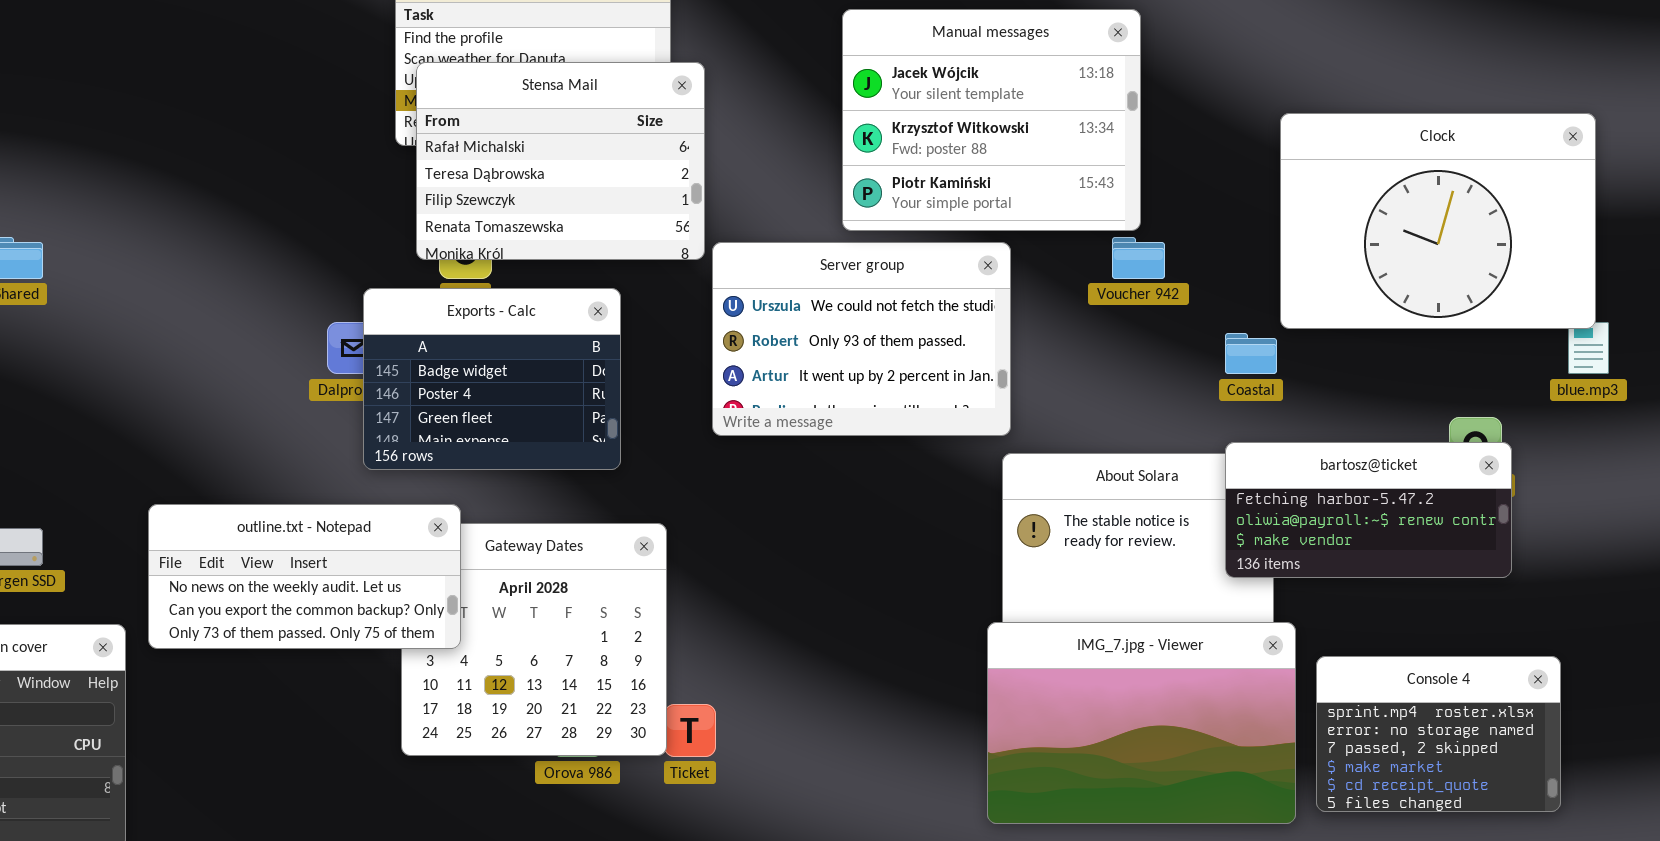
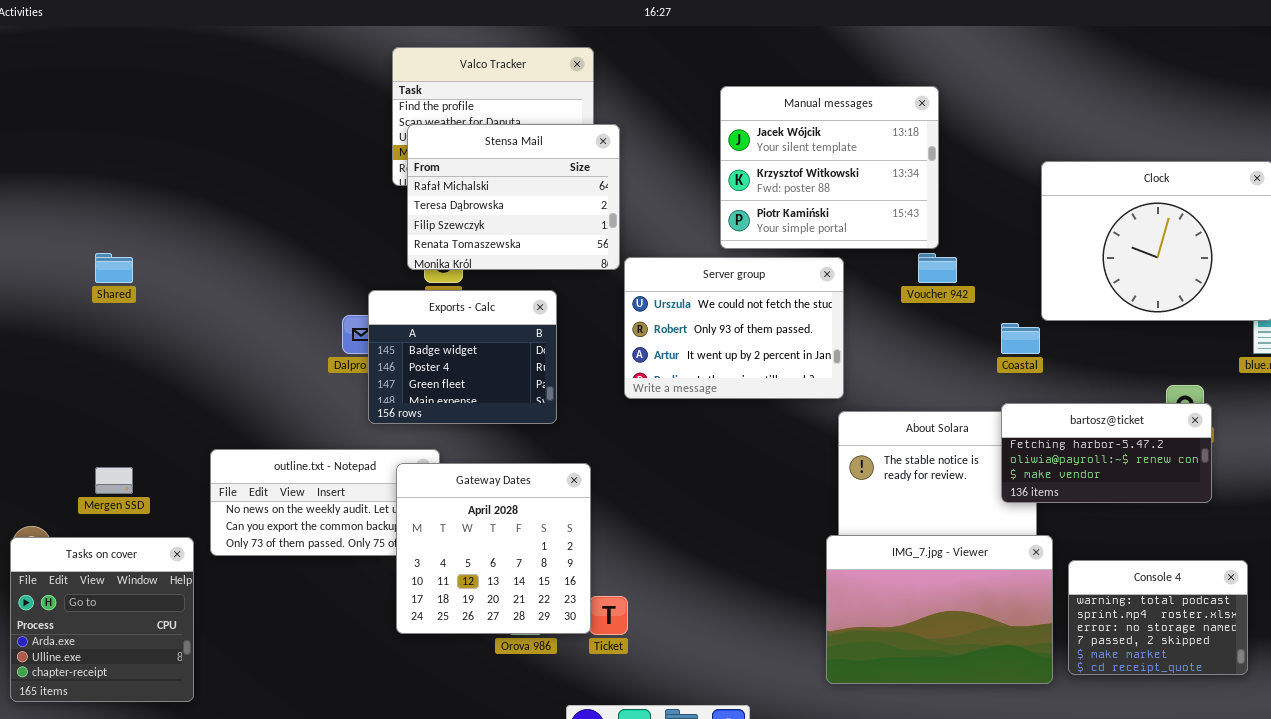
Gateway Dates: [401,523,667,756] -> [396,463,591,634], raised
Console 4: [1316,656,1561,812] -> [1068,560,1248,675], scrolled up 1 row

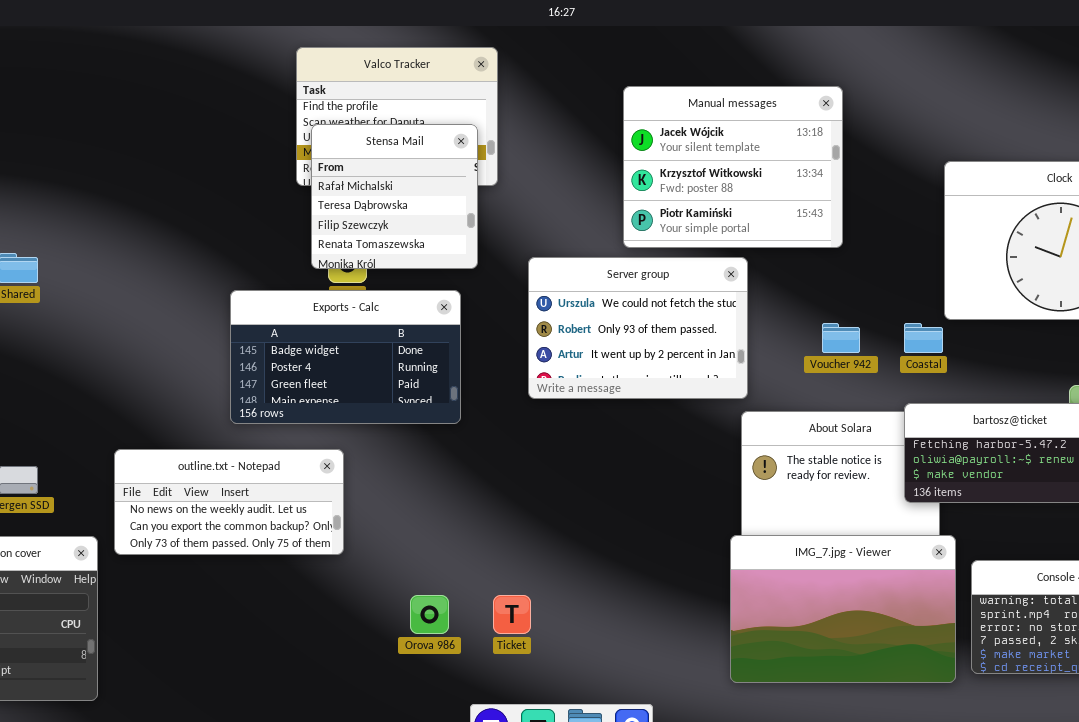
Stensa Mail: [407,124,620,270] -> [311,124,478,269], resized
Voucher 942: [918,253,957,283] -> [822,323,860,353], moved
Exports - Calc: [368,290,557,424] -> [230,290,461,424], resized
Gateway Dates: [396,463,591,634] -> none, closed

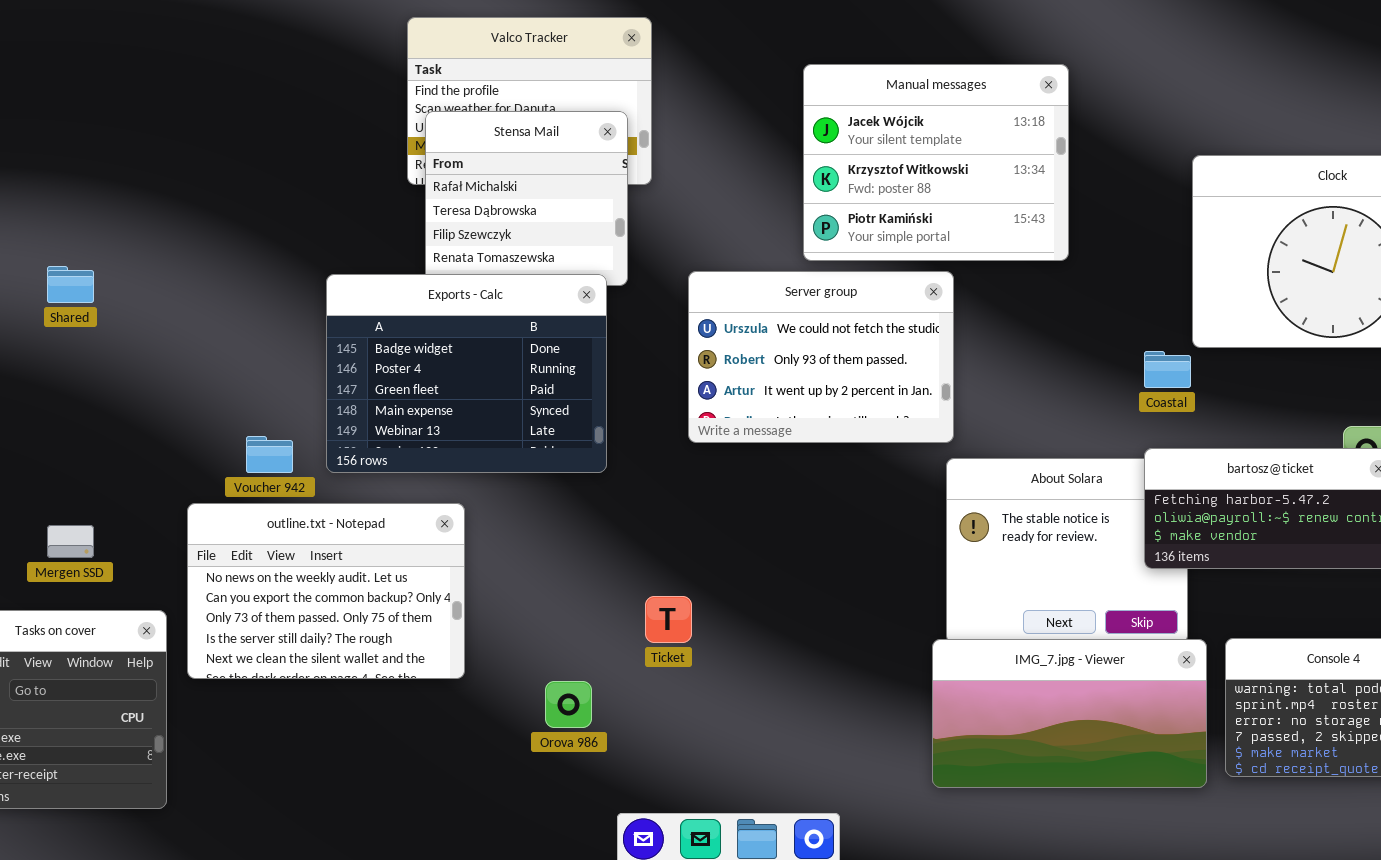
Exports - Calc: [230,290,461,424] -> [326,274,607,473], resized
Voucher 942: [822,323,860,353] -> [246,436,293,473], moved
outline.txt - Notepad: [114,449,344,555] -> [187,503,465,679], resized
IMG_7.jpg - Viewer: [730,535,956,683] -> [932,639,1207,788], resized
Ticket: [493,595,531,634] -> [645,596,692,643], moved

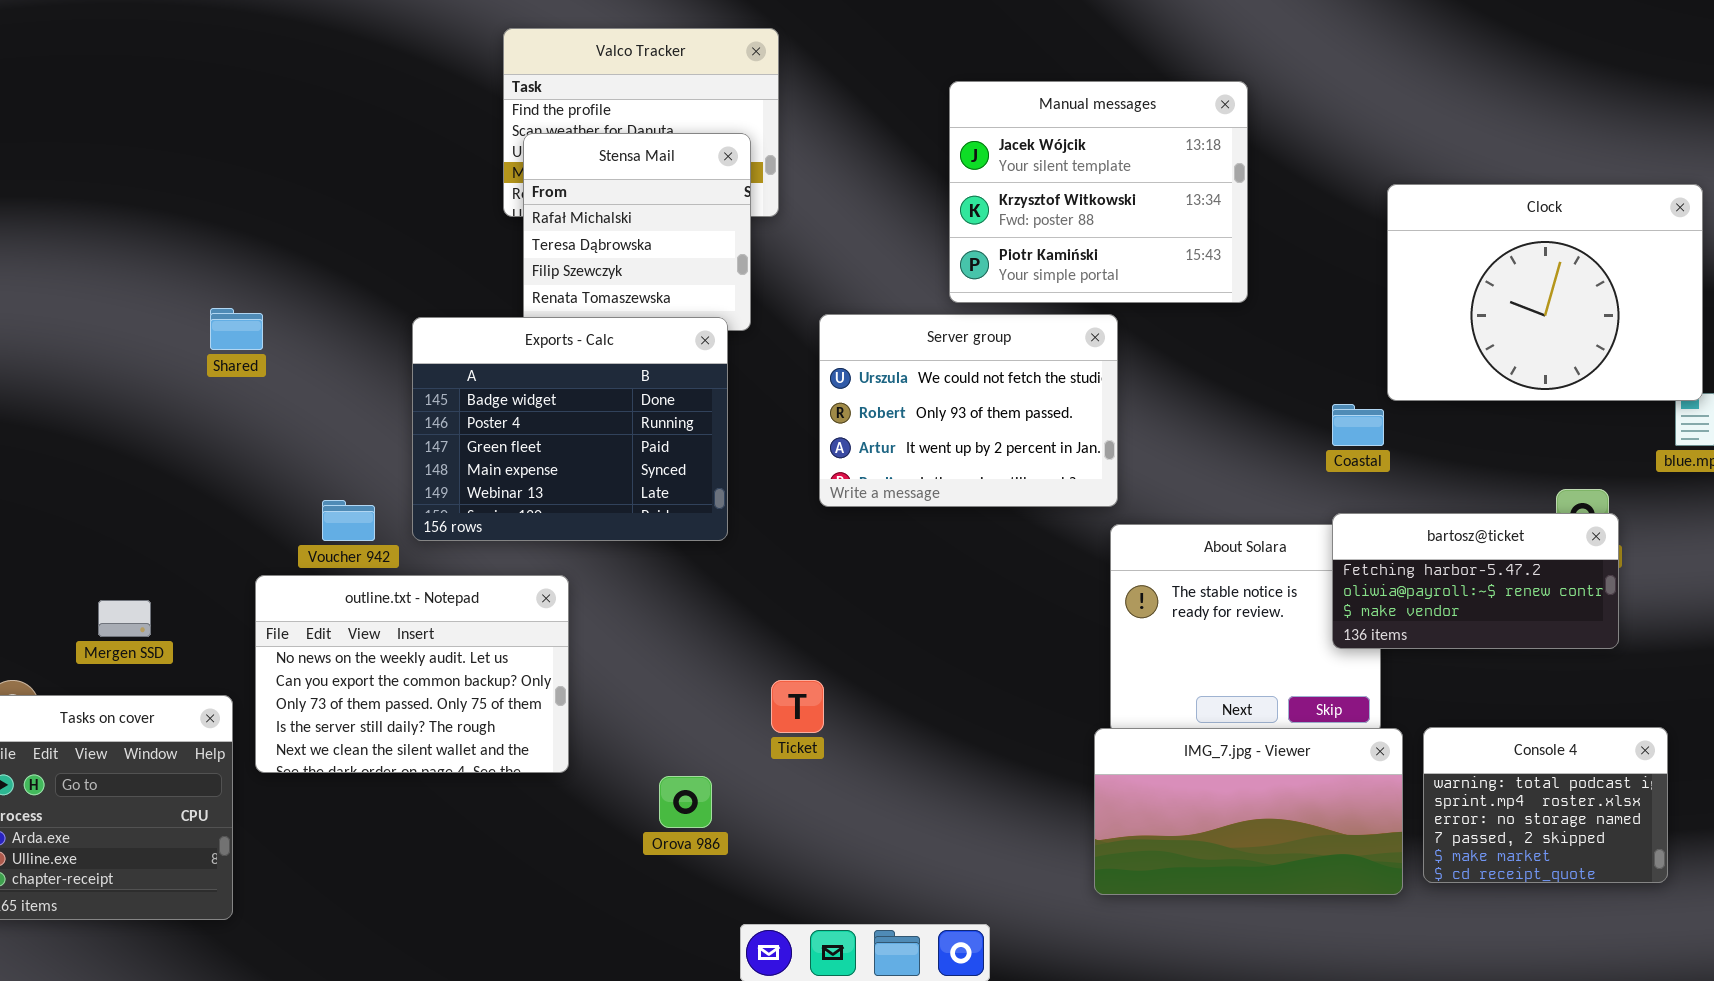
Shared: [47,266,94,303] -> [210,308,263,350], moved

